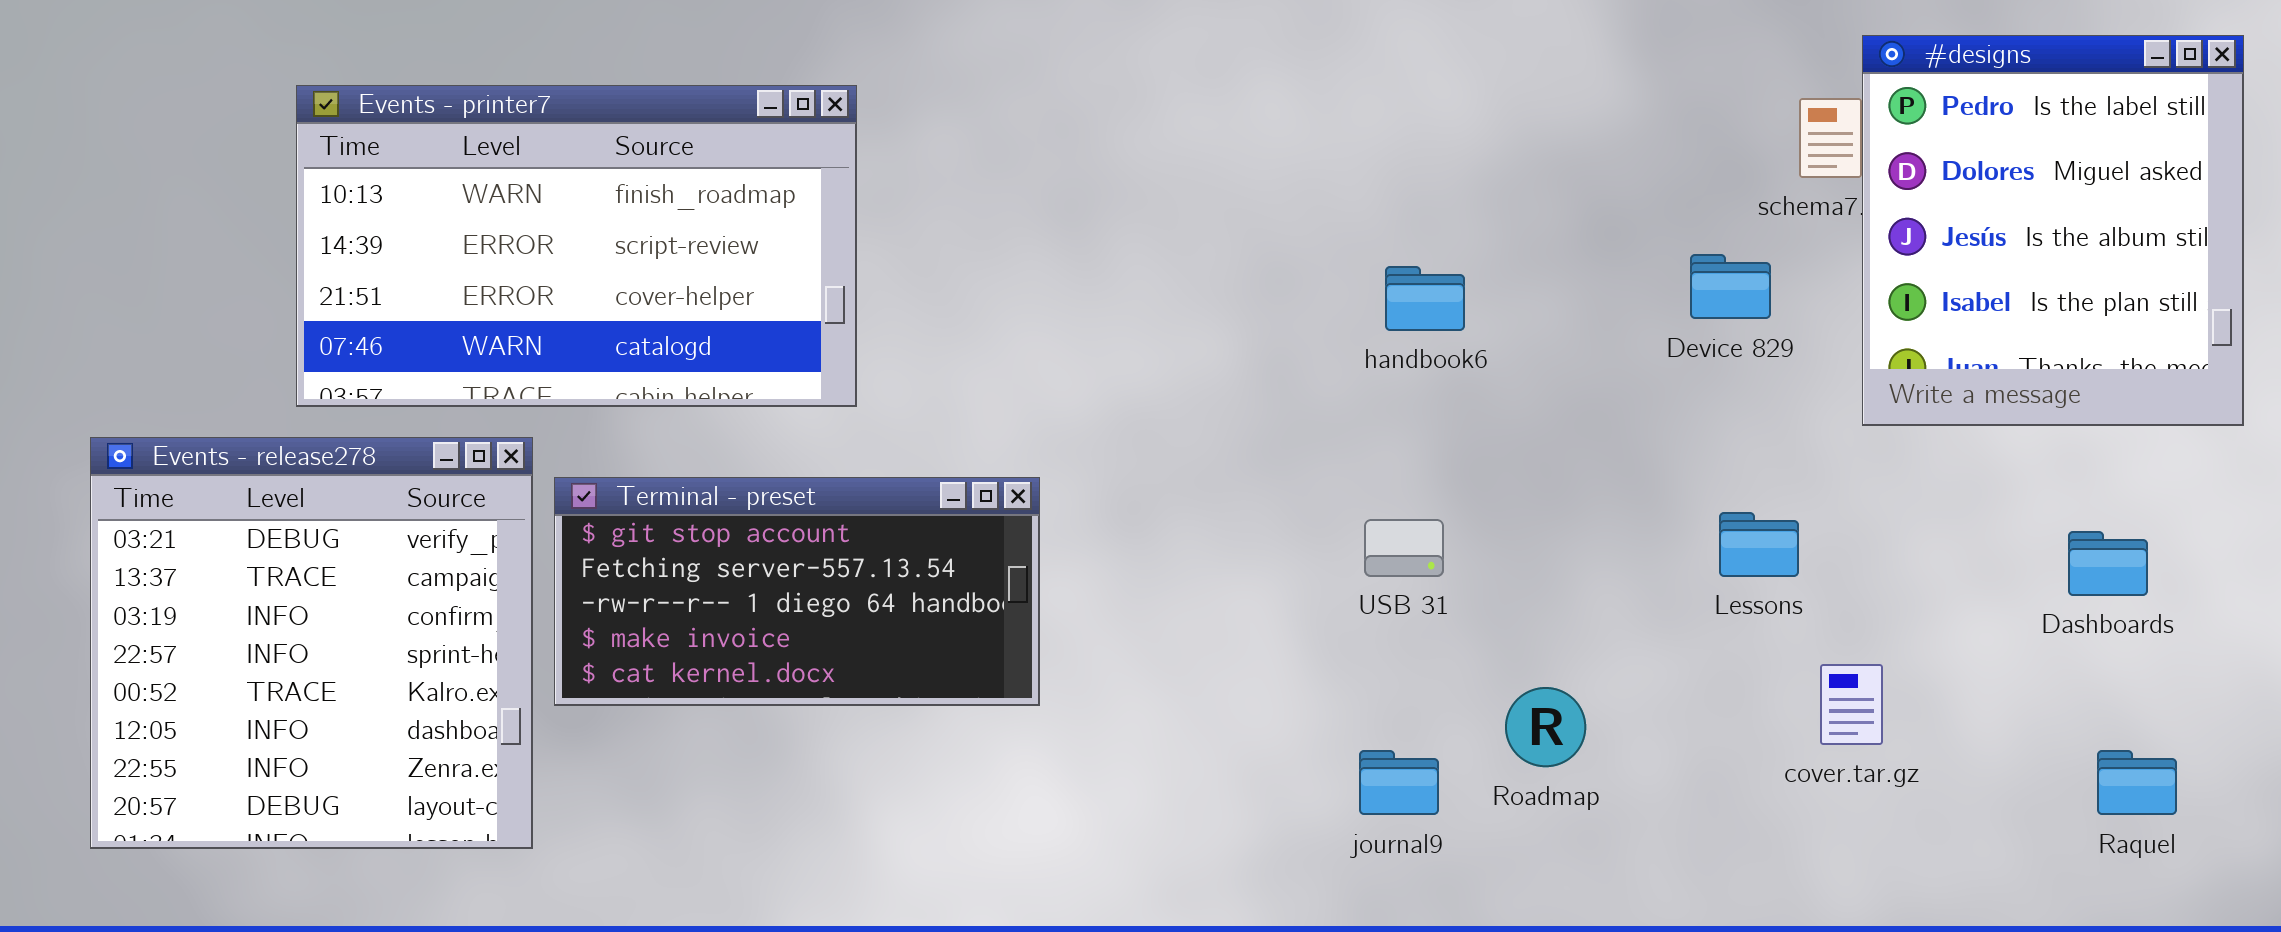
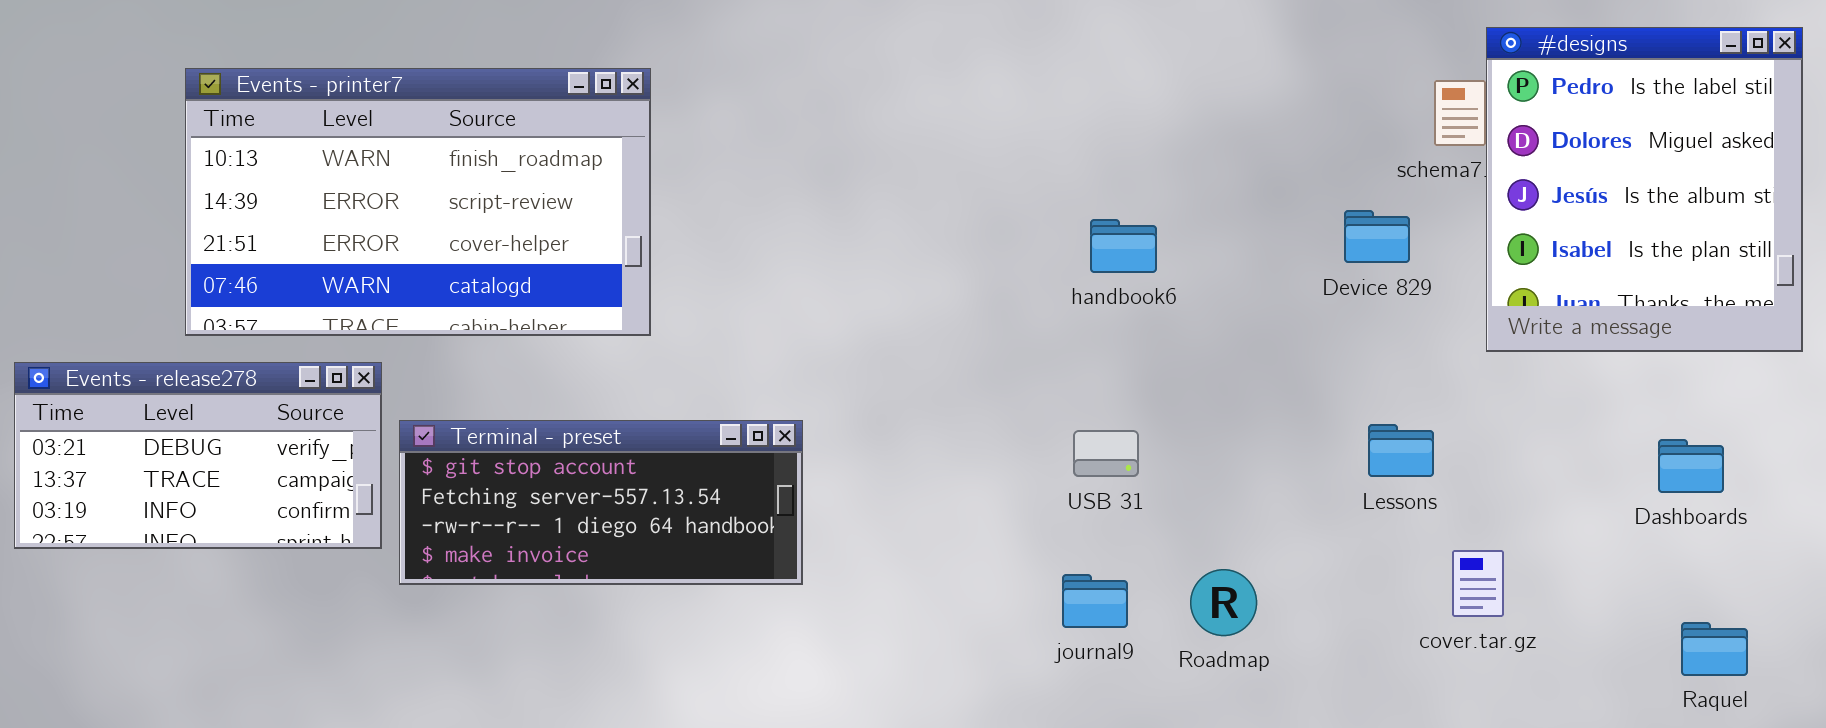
Events - release278: [90,437,533,849] -> [14,362,382,549], resized
Terminal - preset: [554,477,1040,706] -> [399,420,803,585], resized
journal9: [1359,750,1439,815] -> [1062,574,1128,628], moved

